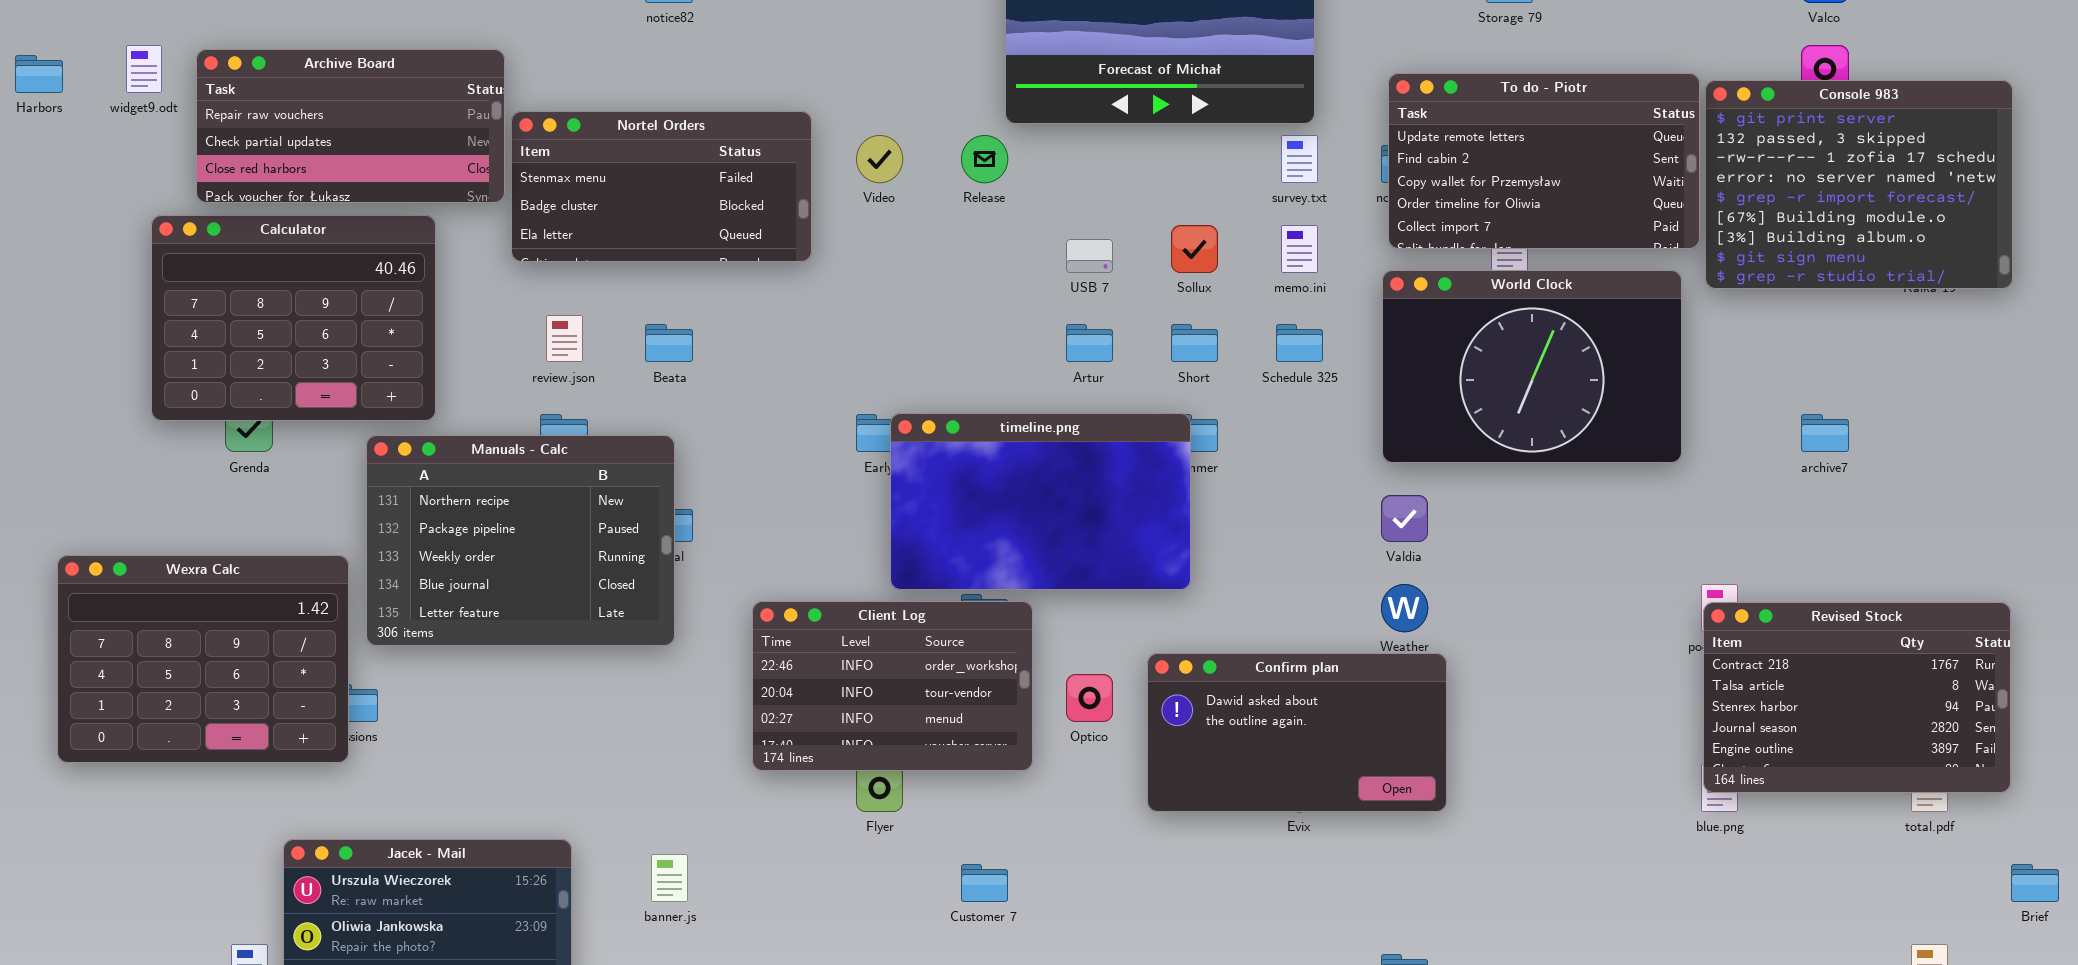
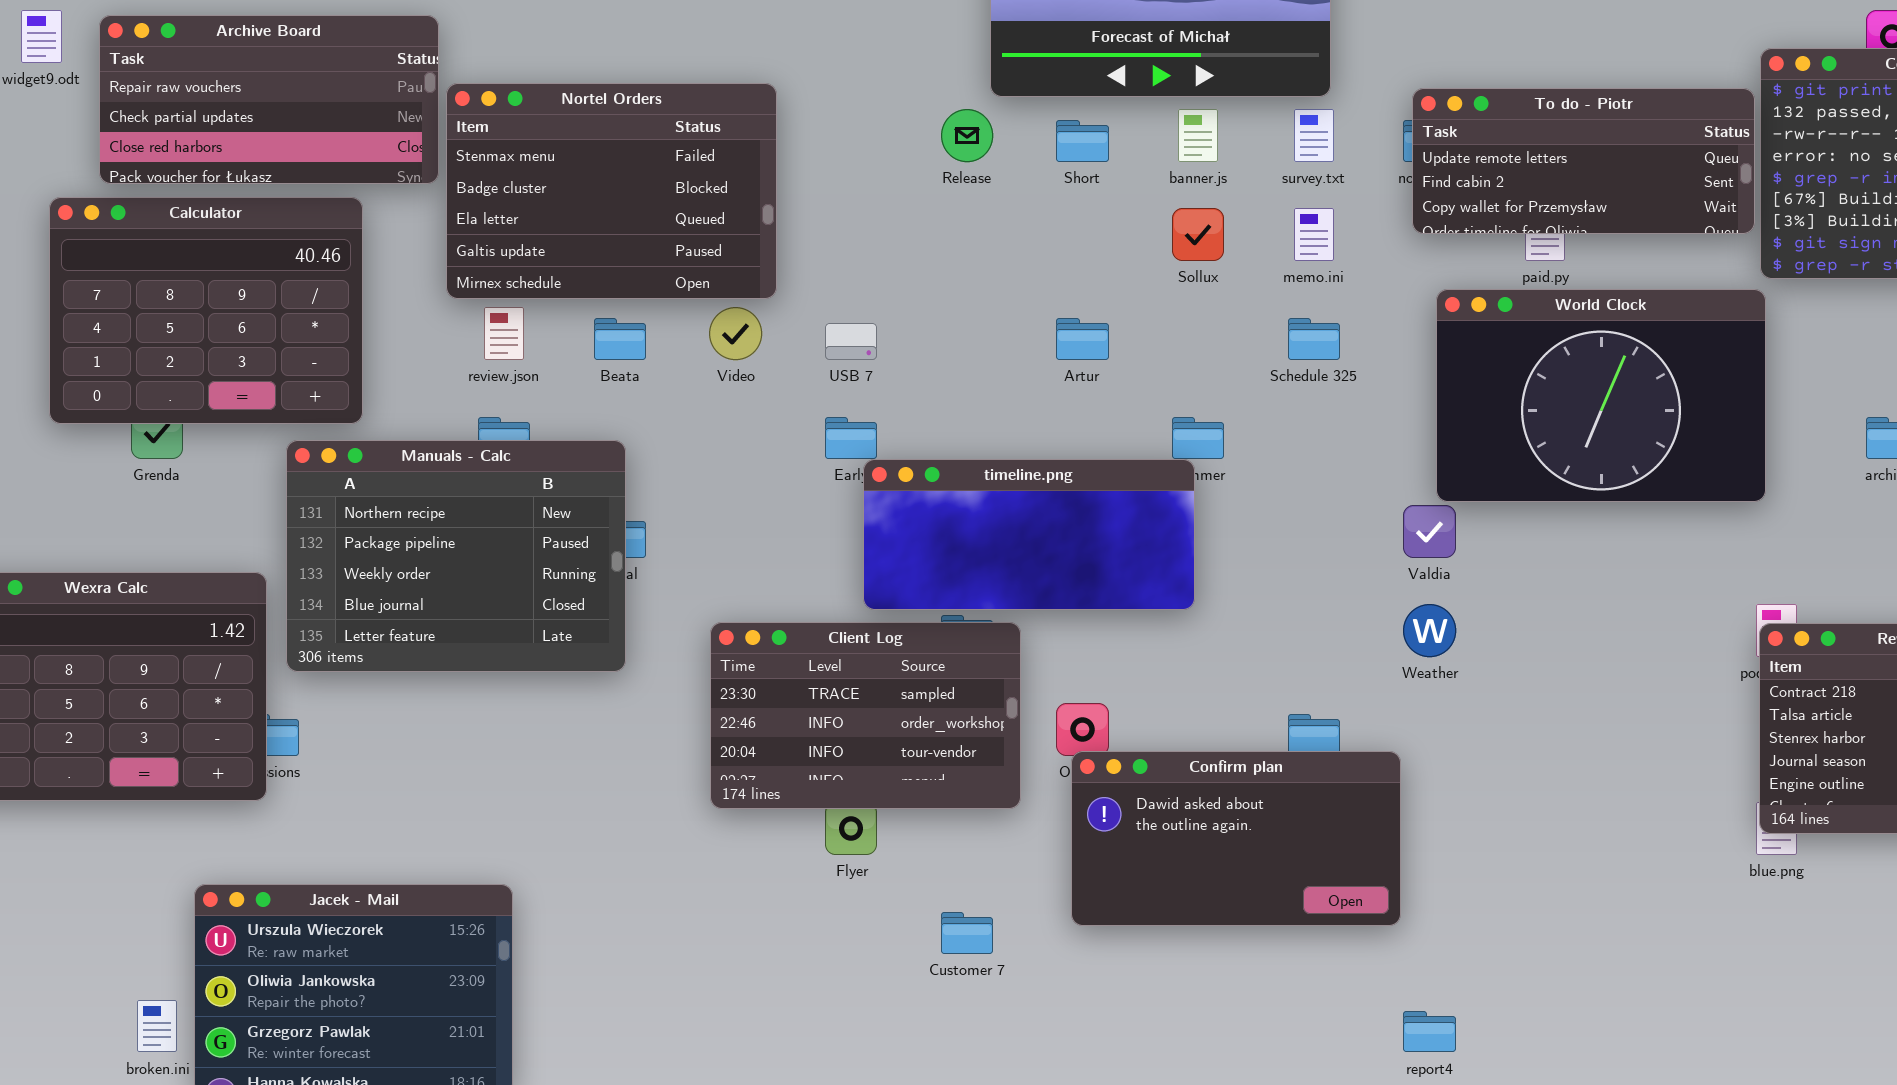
To do - Piotr: [1388,73,1700,249] -> [1412,88,1755,234], resized
Nortel Orders: [511,111,812,262] -> [446,83,777,299], resized
Video: [856,135,903,183] -> [709,307,762,360], moved
USB 7: [1066,239,1113,273] -> [825,323,877,360], moved
World Clock: [1382,270,1682,463] -> [1436,289,1766,502], moved
Short: [1171,324,1218,362] -> [1056,120,1109,162], moved
timeline.png: [890,413,1191,590] -> [863,459,1195,610], resized
Client Log: [752,601,1033,771] -> [710,622,1021,809], scrolled up 1 row
Confirm plan: [1147,653,1447,812] -> [1071,751,1401,926], moved
banner.js: [651,854,688,902] -> [1178,109,1218,162], moved

